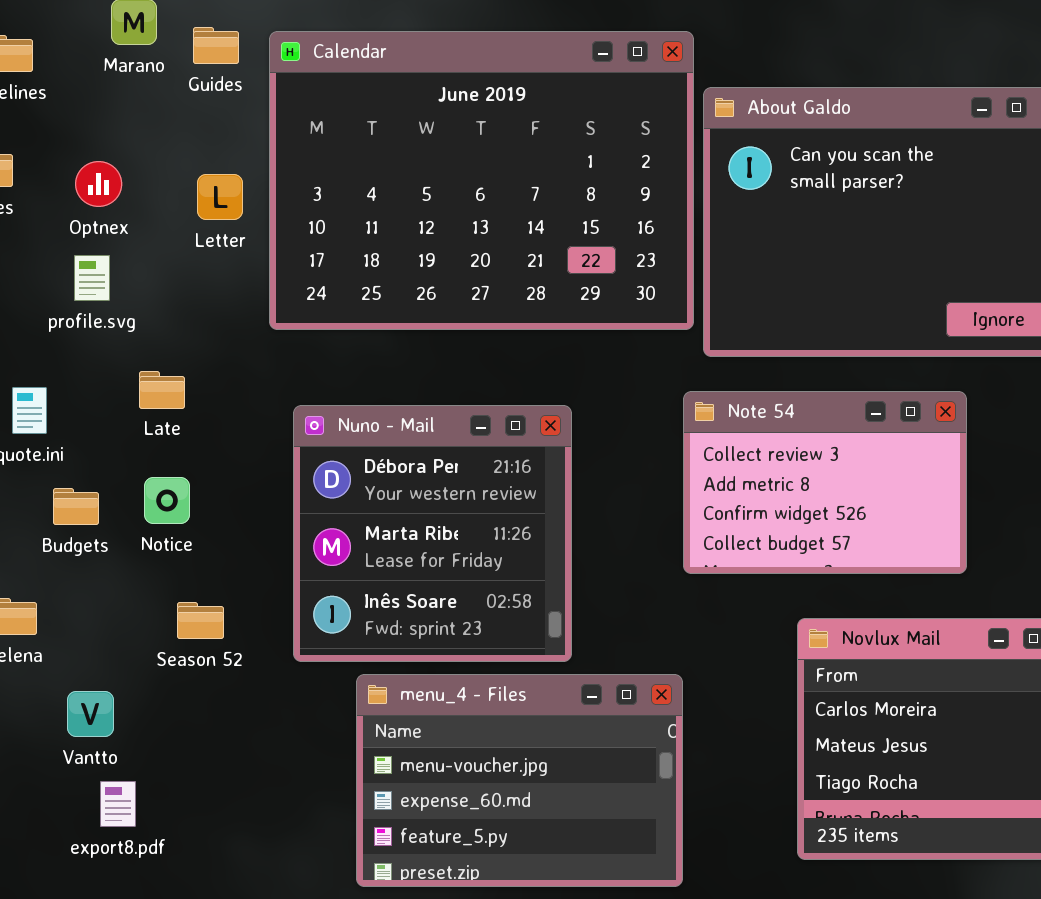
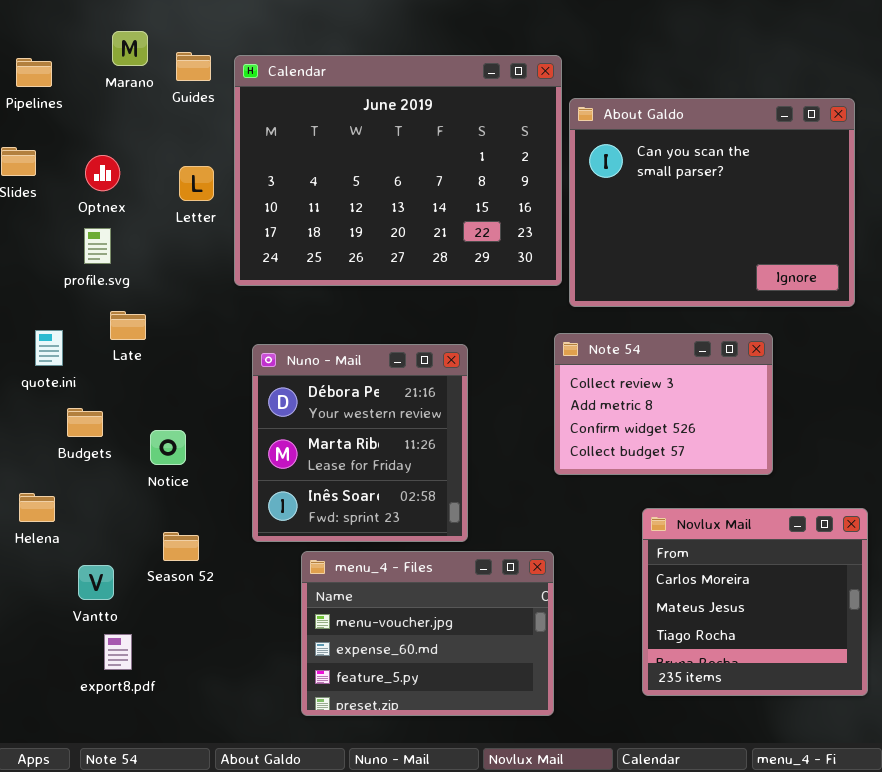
Late: [139,371,185,409] -> [110,311,146,340], moved
Notice: [144,477,190,524] -> [150,430,186,465], moved
Season 52: [177,602,224,639] -> [163,532,199,561], moved

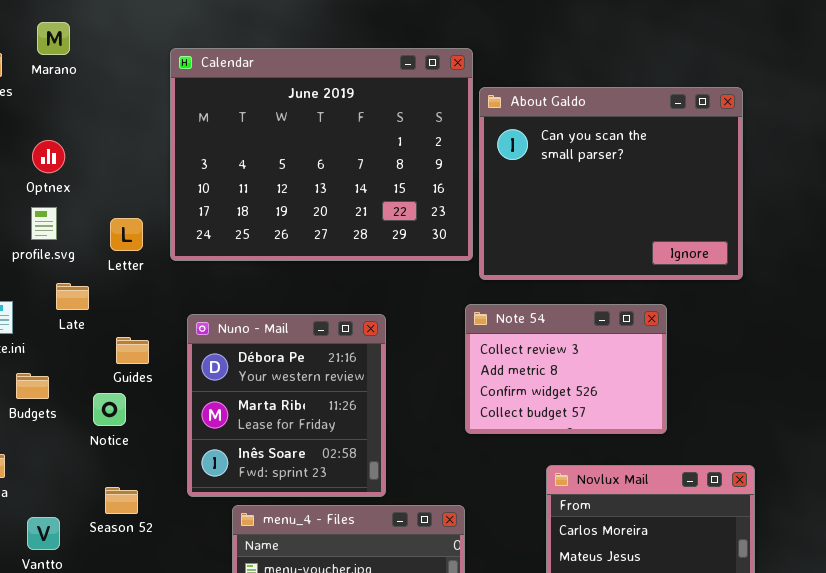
Marano: [112,31,148,66] -> [37,22,70,55], moved
Guides: [176,52,211,81] -> [116,337,149,364], moved
Letter: [179,166,214,201] -> [110,218,143,251], moved

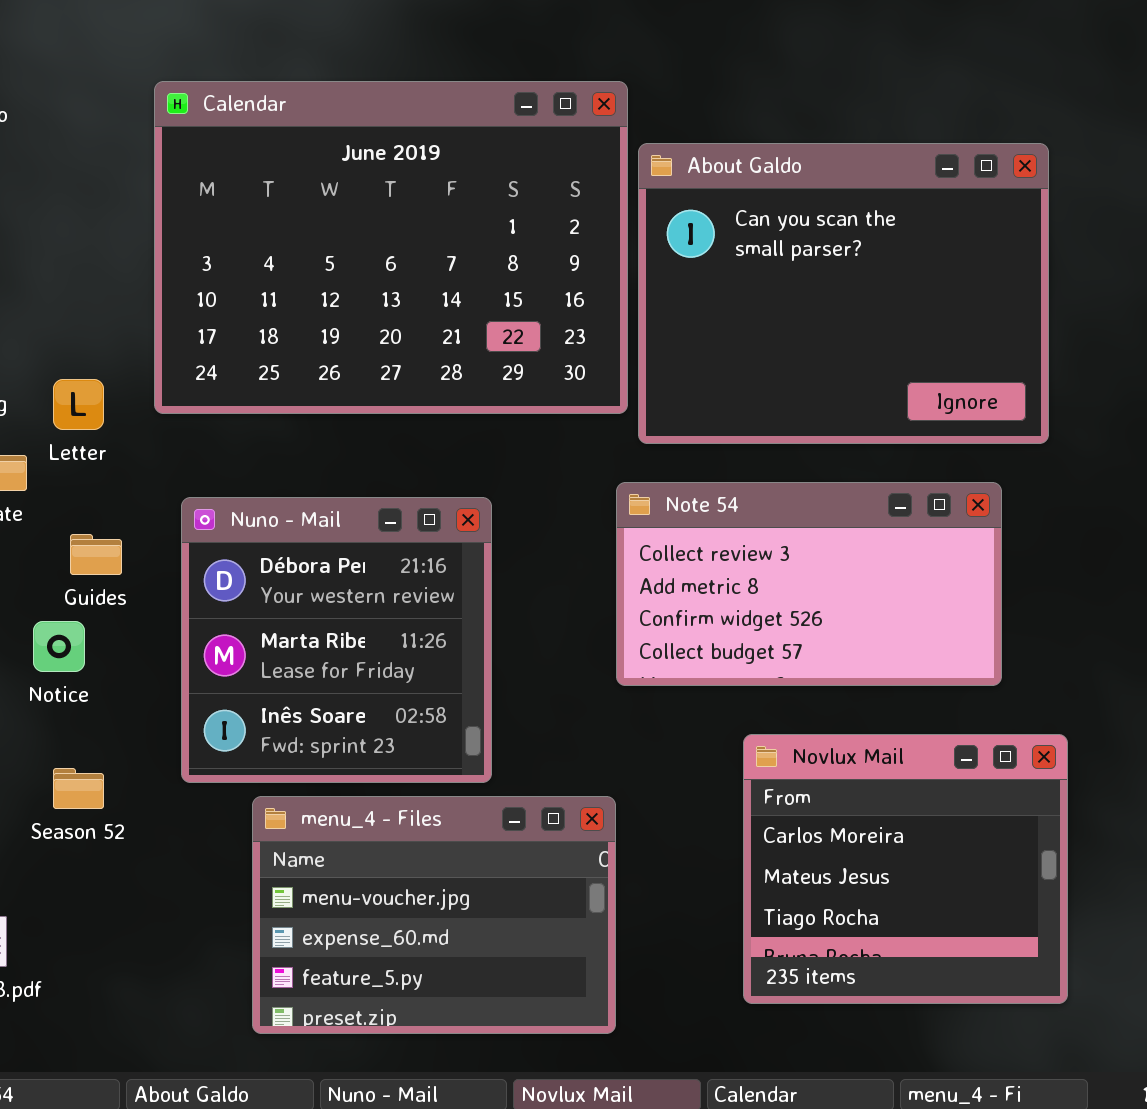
Letter: [110,218,143,251] -> [53,379,104,430], moved
Note 54: [465,304,667,434] -> [616,482,1002,686], resized

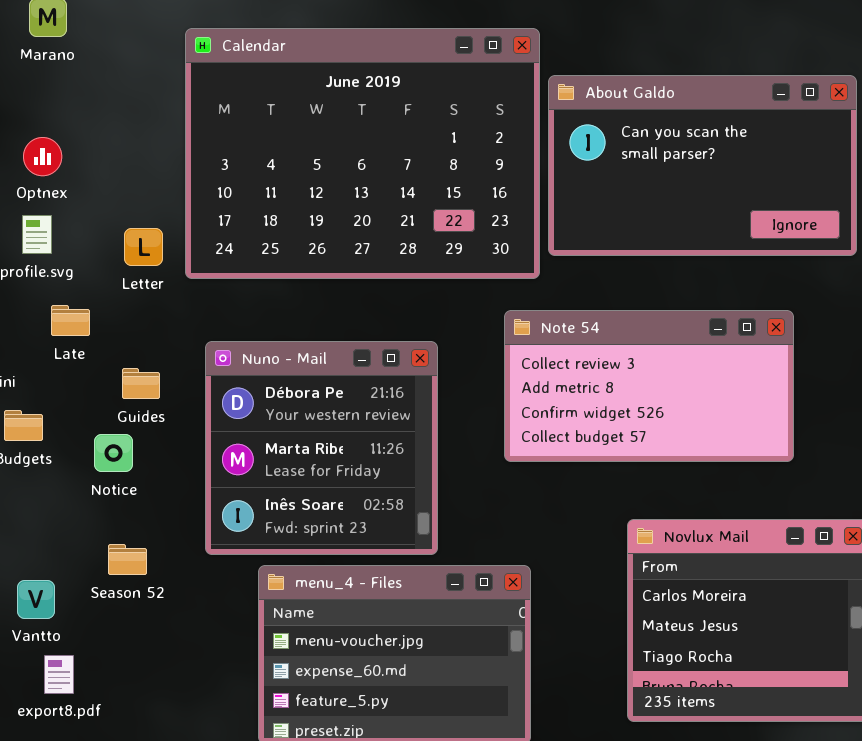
About Galdo: [638,143,1049,444] -> [548,75,857,256], resized
Letter: [53,379,104,430] -> [124,228,163,266], moved
Note 54: [616,482,1002,686] -> [504,310,794,462], moved

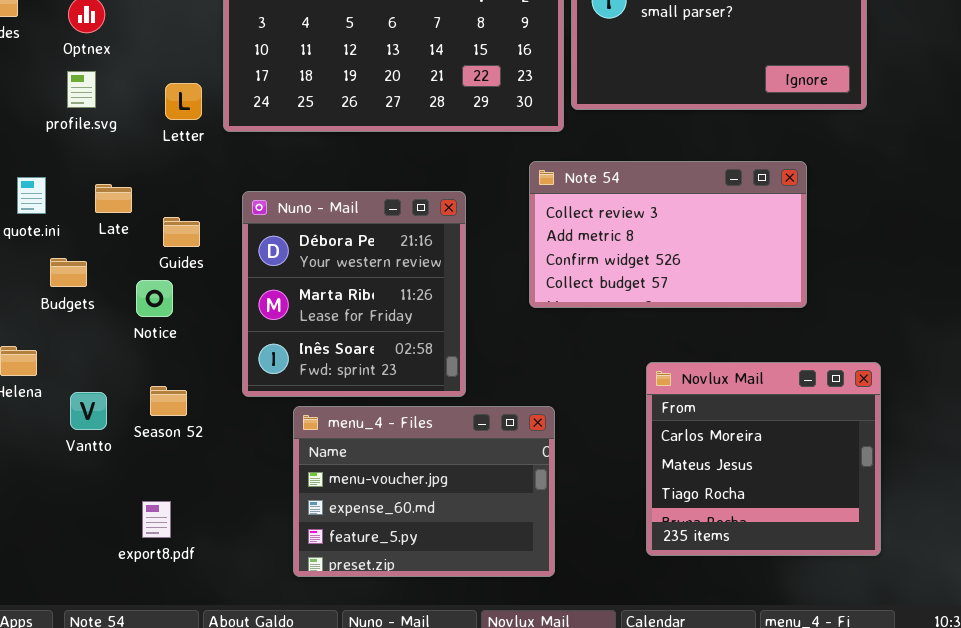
Late: [51,305,90,336] -> [95,184,132,213], moved
Vantto: [17,580,55,619] -> [70,392,107,430], moved
export8.pdf: [44,655,74,694] -> [142,501,171,538], moved

